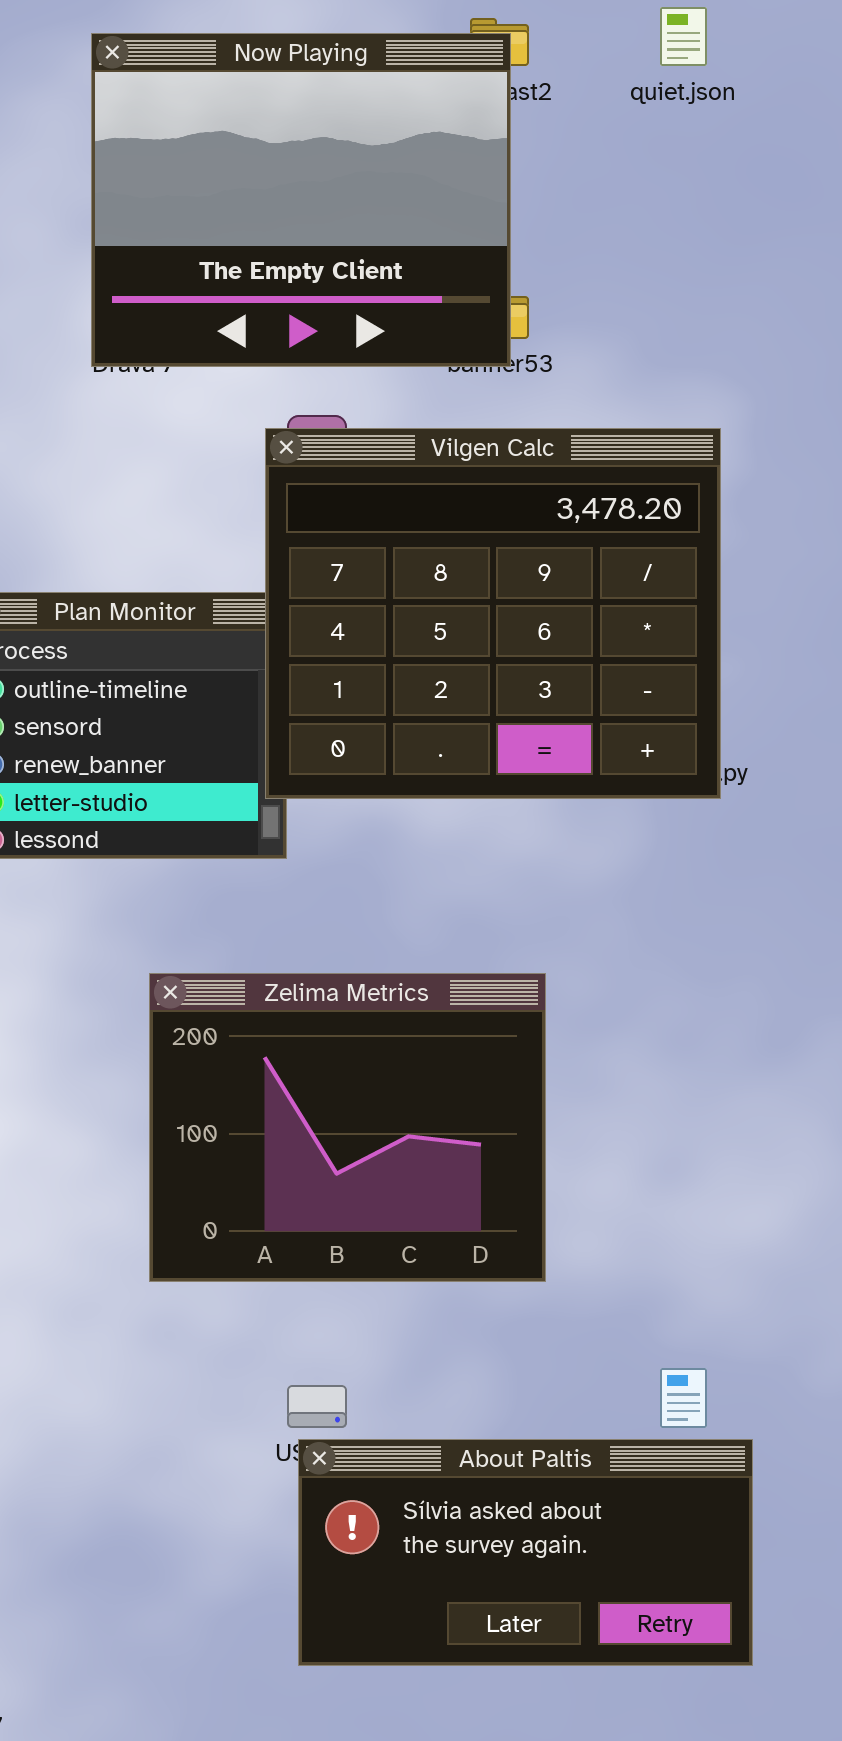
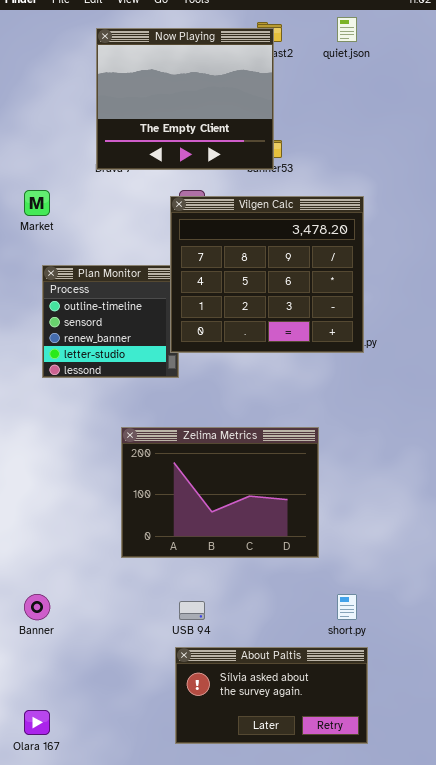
Zelima Metrics: [149,973,546,1282] -> [121,427,319,558], resized
About Paltis: [298,1439,753,1666] -> [175,647,368,744], moved

